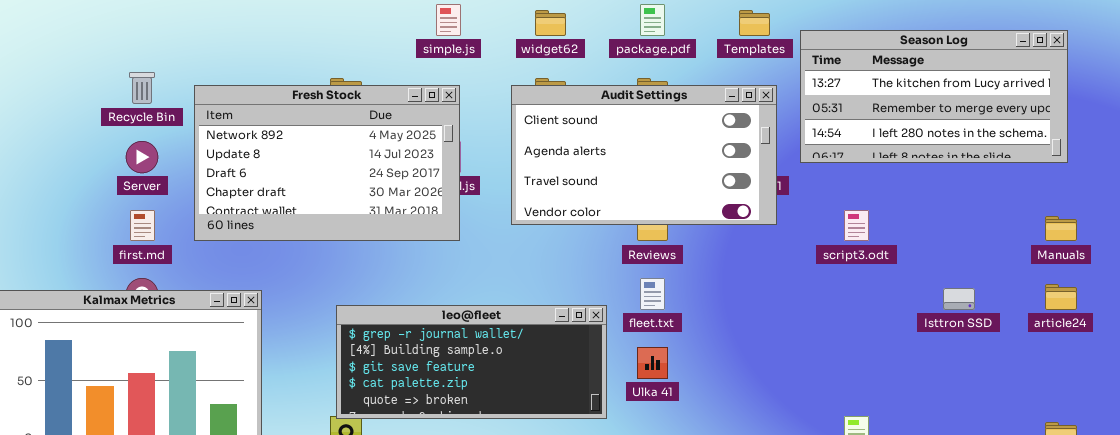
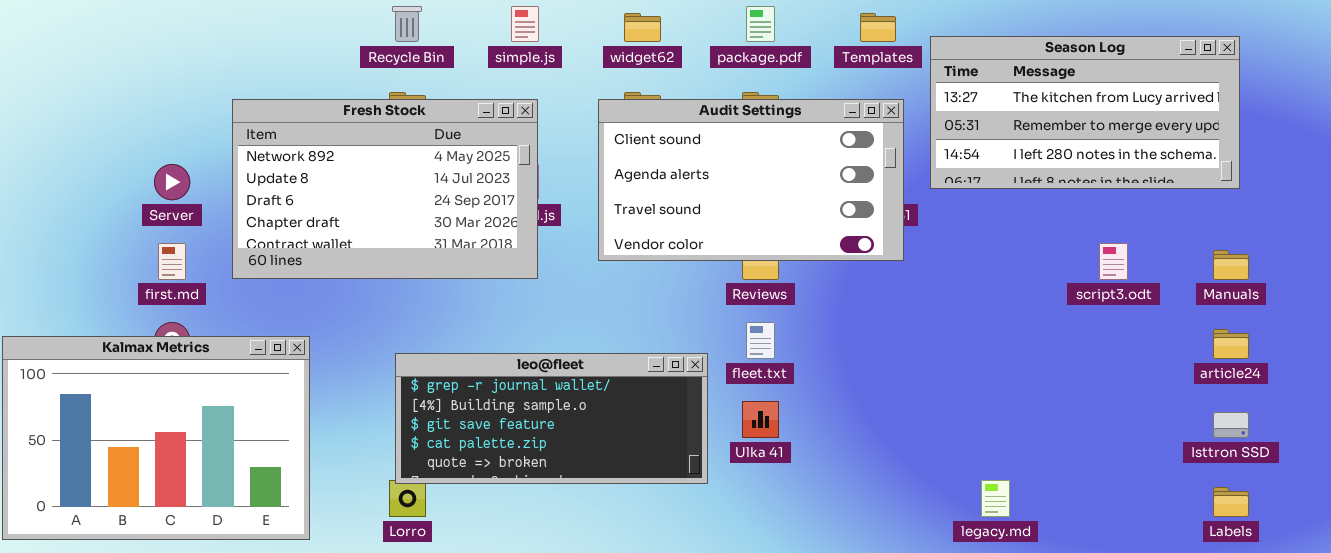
Recycle Bin: [129,72,155,104] -> [392,6,422,42], moved
script3.odt: [844,210,869,241] -> [1099,243,1128,280], moved
Isttron SSD: [943,288,975,310] -> [1213,412,1249,438], moved

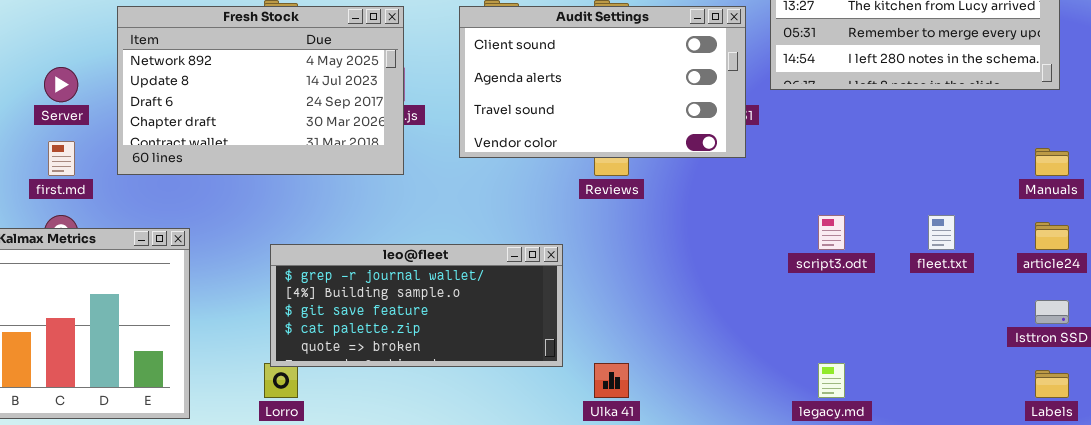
script3.odt: [1099,243,1128,280] -> [818,215,845,250], moved
fleet.txt: [746,322,775,359] -> [928,215,955,250], moved
Ulka 41: [742,401,779,438] -> [594,363,629,398], moved

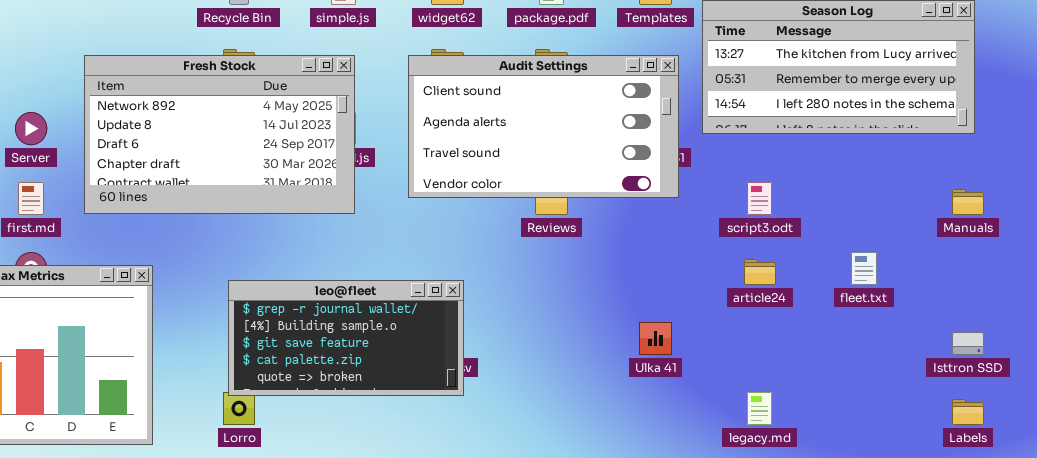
script3.odt: [818,215,845,250] -> [747,182,772,215], moved
article24: [1035,222,1069,250] -> [744,259,776,285], moved
leo@fleet: [270,244,563,367] -> [228,280,464,396], resized
Ulka 41: [594,363,629,398] -> [639,322,672,355], moved

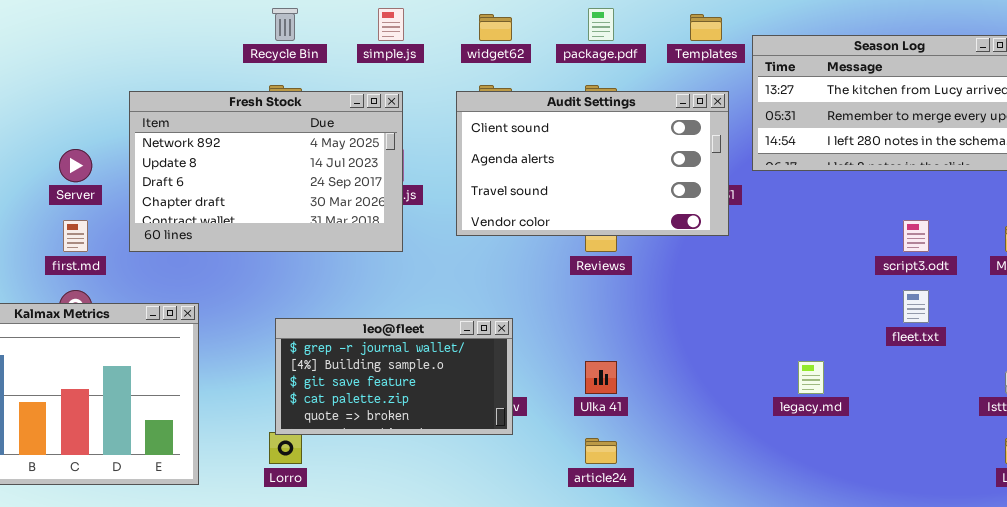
script3.odt: [747,182,772,215] -> [903,220,929,252], moved
article24: [744,259,776,285] -> [585,438,617,464], moved
Ulka 41: [639,322,672,355] -> [585,361,617,394], moved
legacy.md: [747,392,772,425] -> [798,361,824,394], moved

